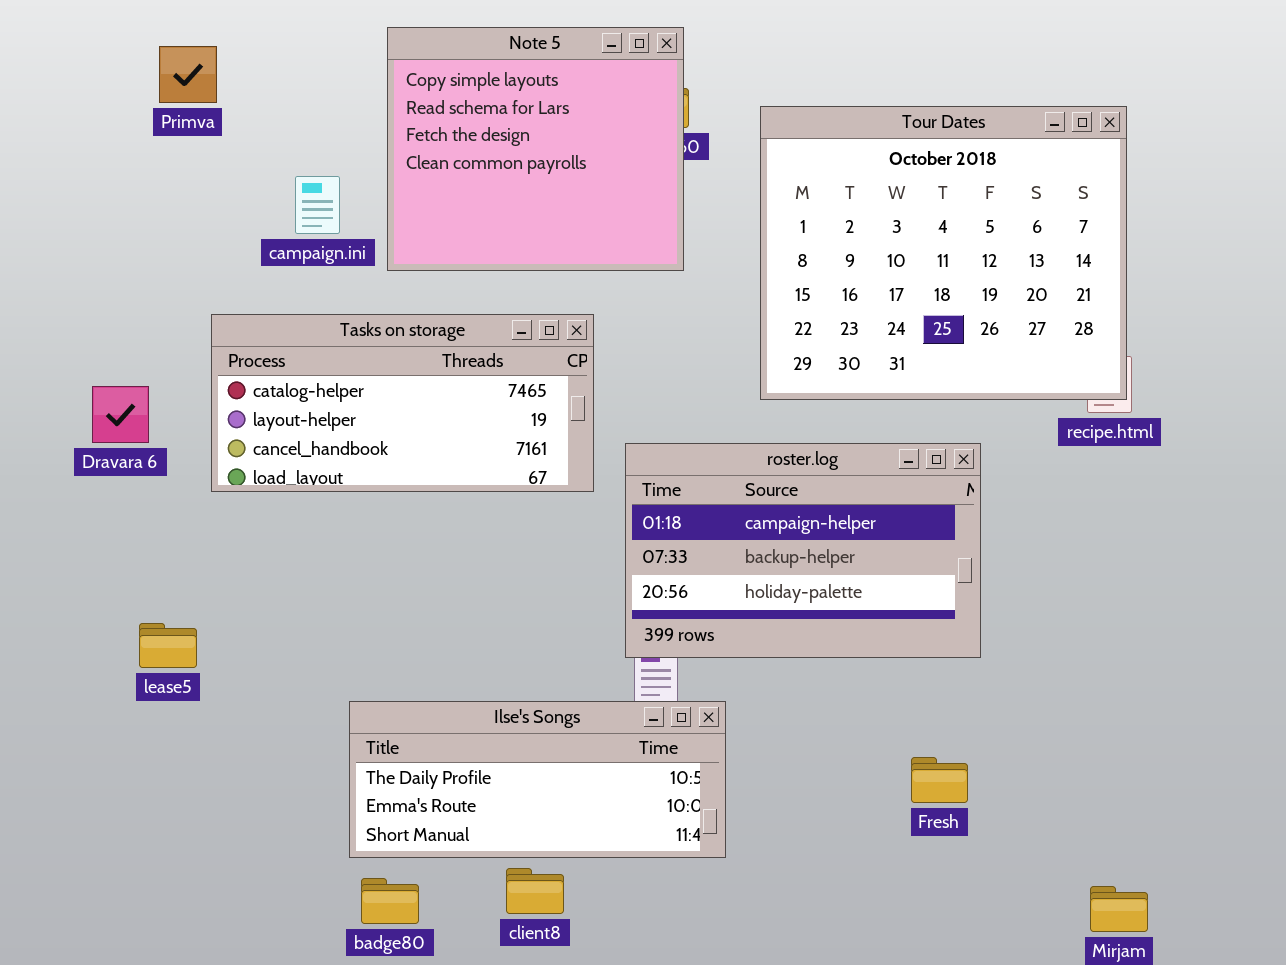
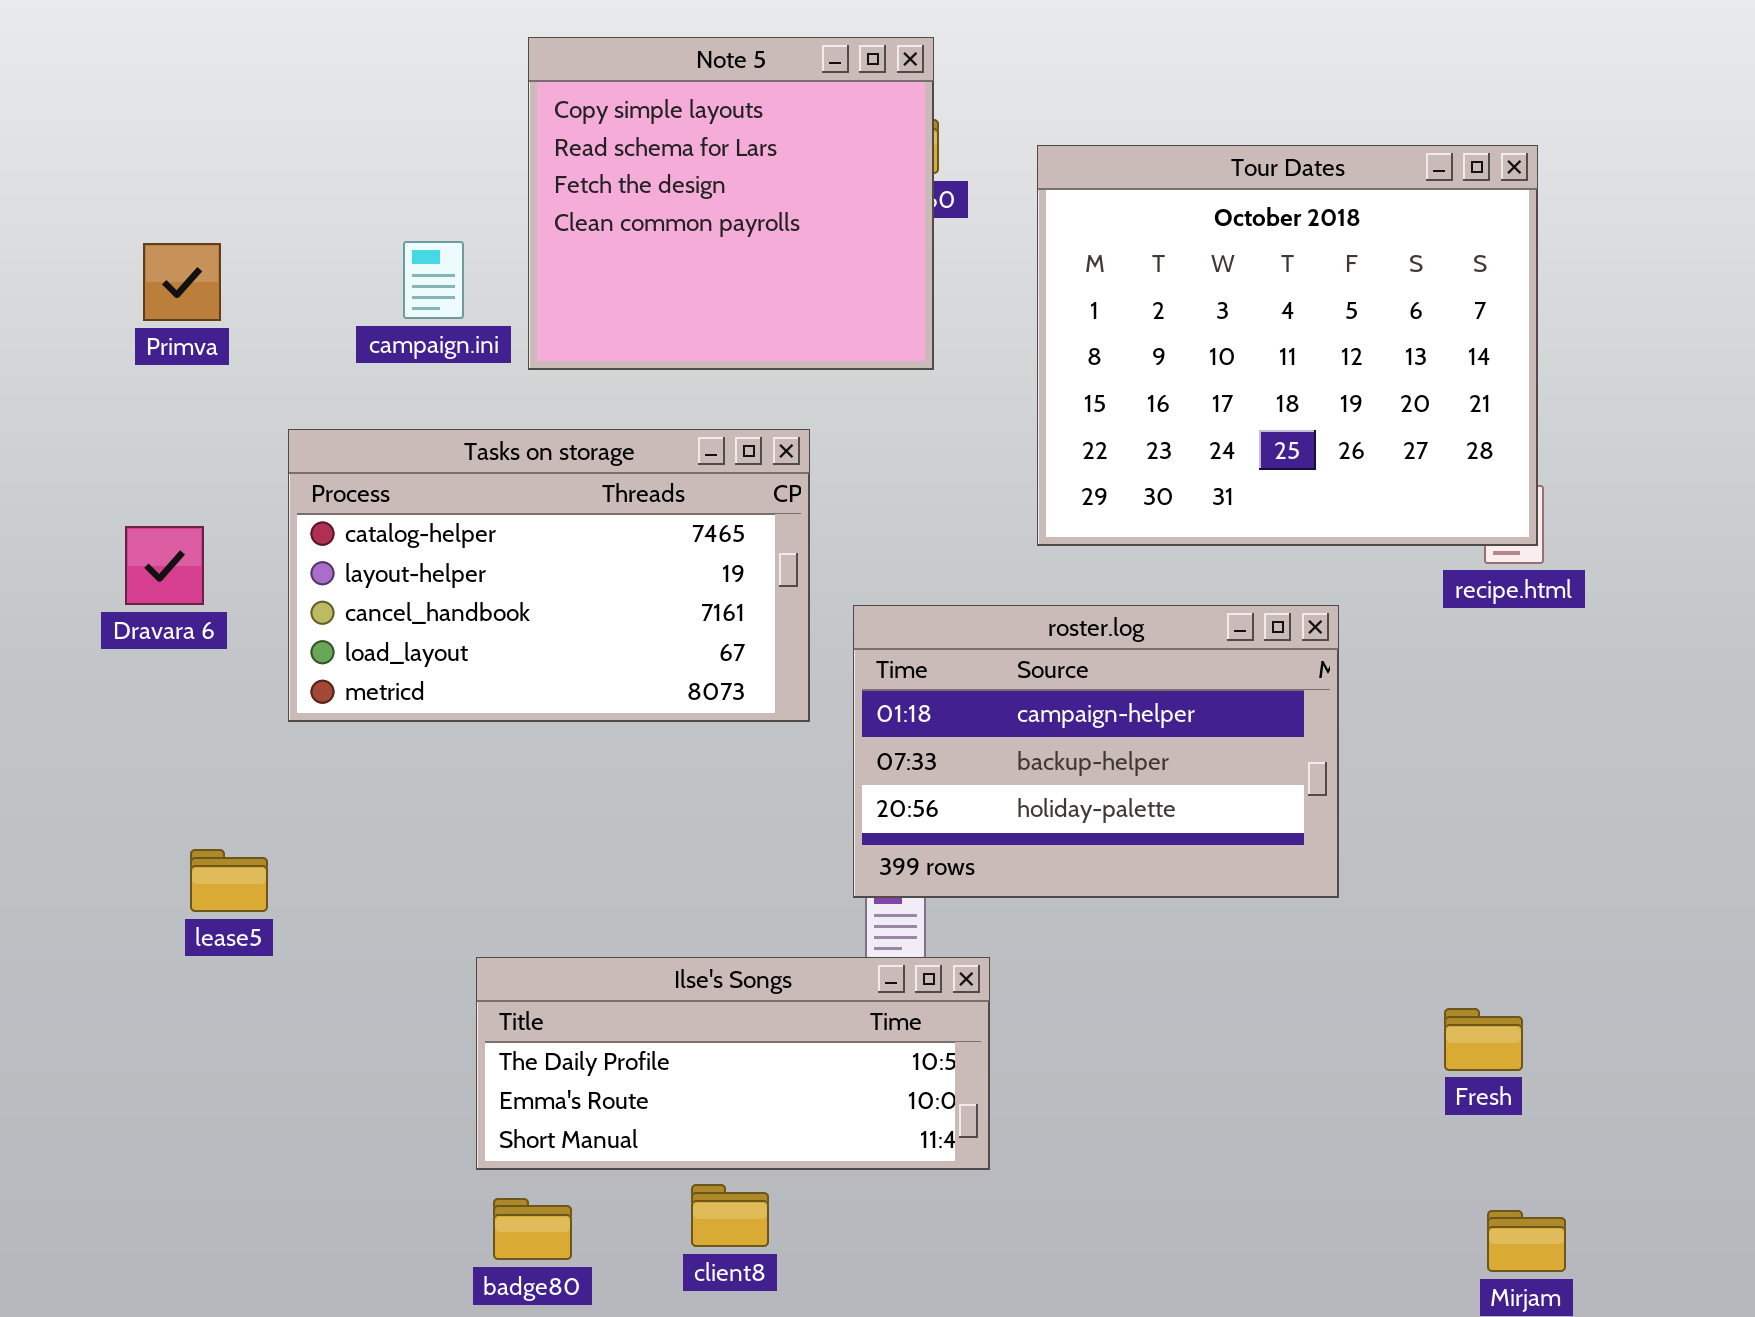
Primva: [159,46,217,103] -> [143,243,221,321], moved
Tasks on storage: [211,314,594,492] -> [288,429,810,722], resized
Fresh: [911,757,968,803] -> [1444,1008,1523,1071], moved

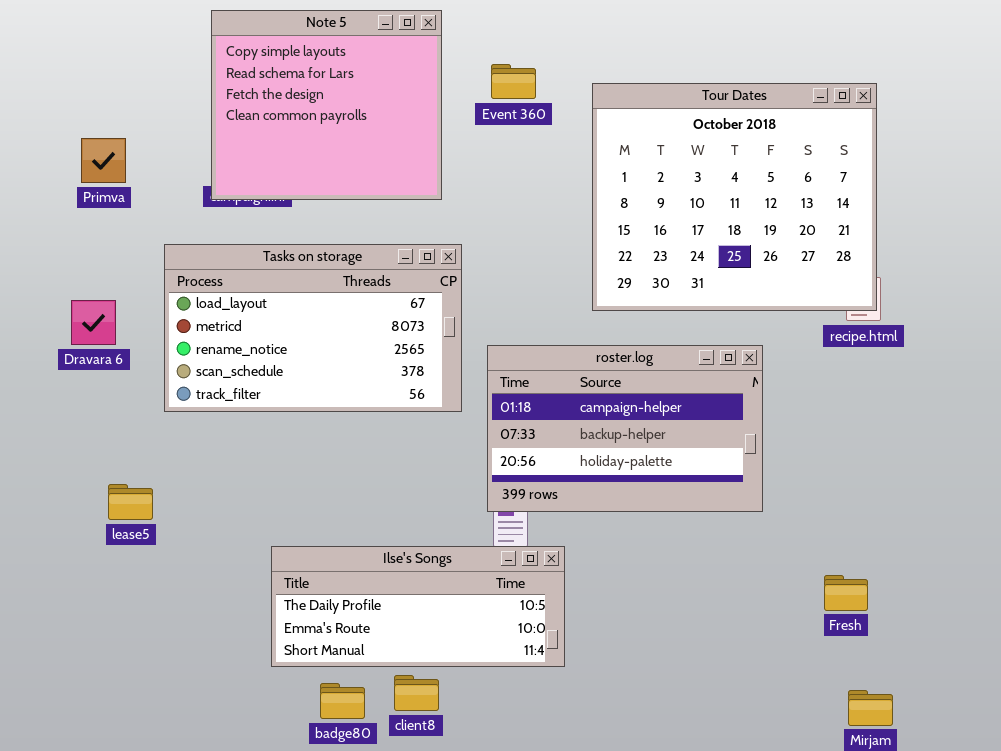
Note 5: [528,37,934,370] -> [211,10,442,200], moved
Tasks on storage: [288,429,810,722] -> [164,244,462,412], scrolled down 3 rows
badge80: [493,1198,572,1260] -> [320,683,365,719], moved

